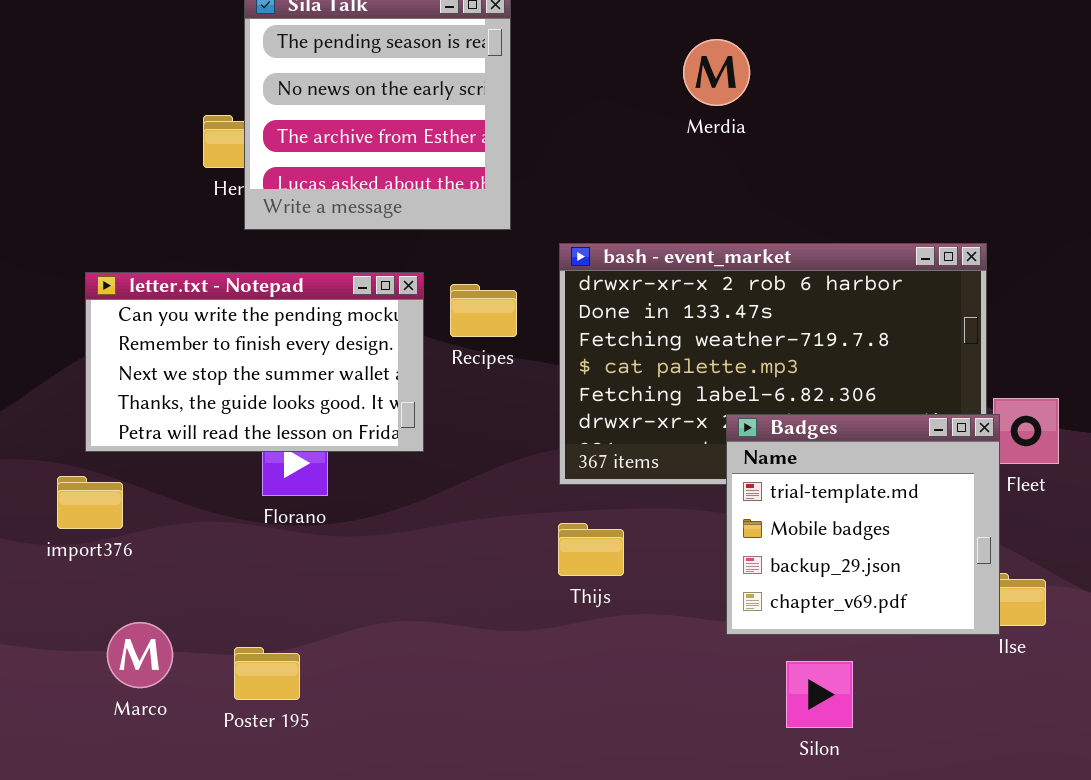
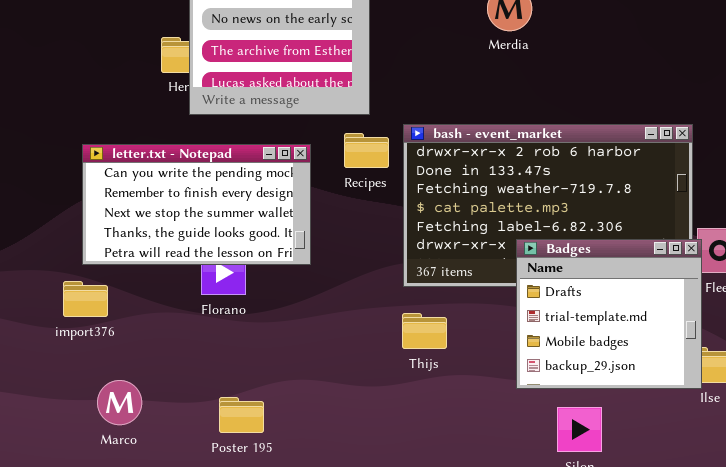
Recipes: [450,284,517,337] -> [344,133,389,168], moved
Badges: [726,414,1000,635] -> [516,239,702,389], scrolled up 1 row
Poster 195: [234,647,300,700] -> [219,397,264,433], moved

